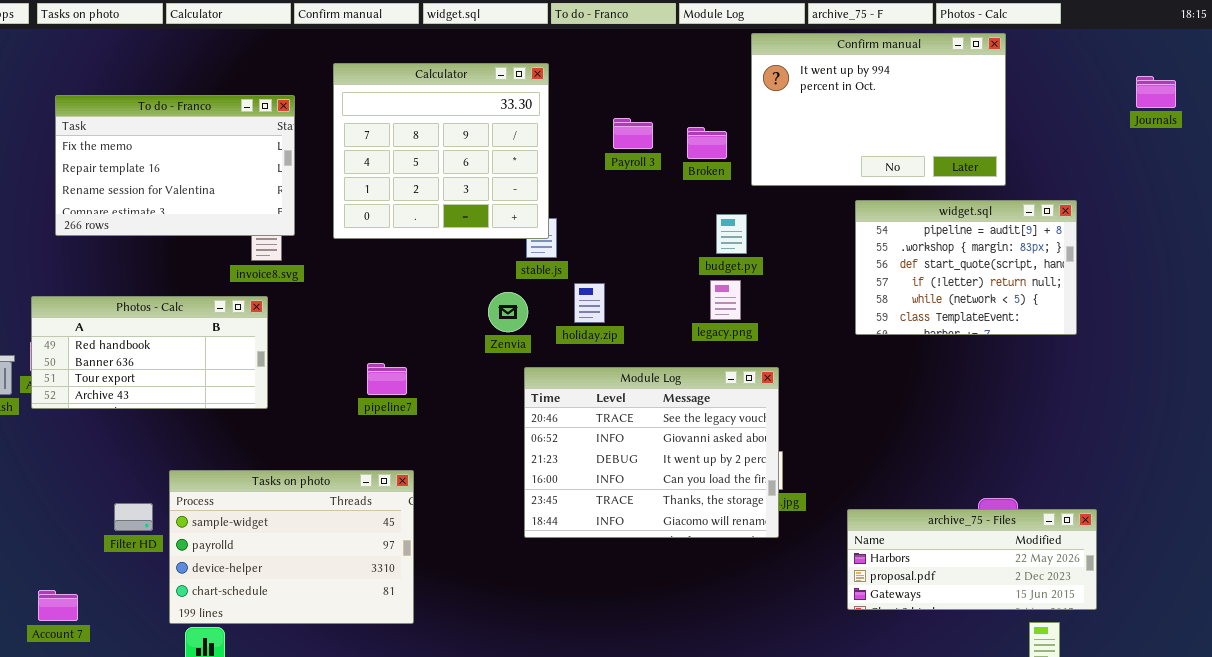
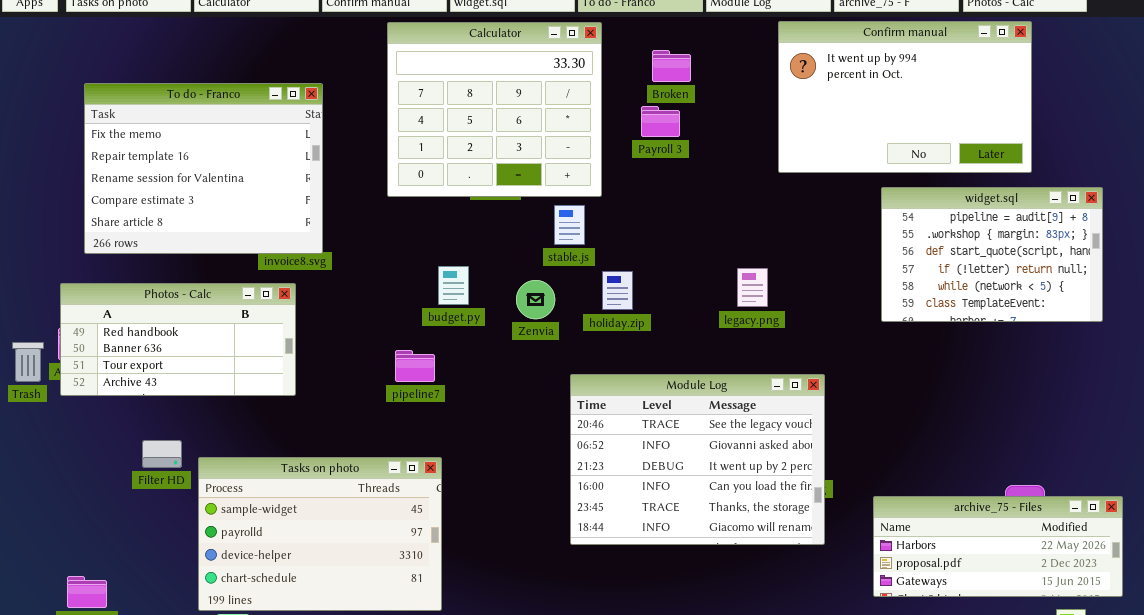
Calculator: [333,63,549,239] -> [387,22,602,197], moved
To do - Franco: [55,95,295,236] -> [84,83,323,254], resized
Broken: [687,127,727,159] -> [652,50,691,82], moved
budget.py: [716,214,747,254] -> [438,266,469,305], moved
Module Log: [524,367,779,538] -> [570,374,825,545], moved
Filter HD: [114,503,153,531] -> [142,440,182,468], moved

